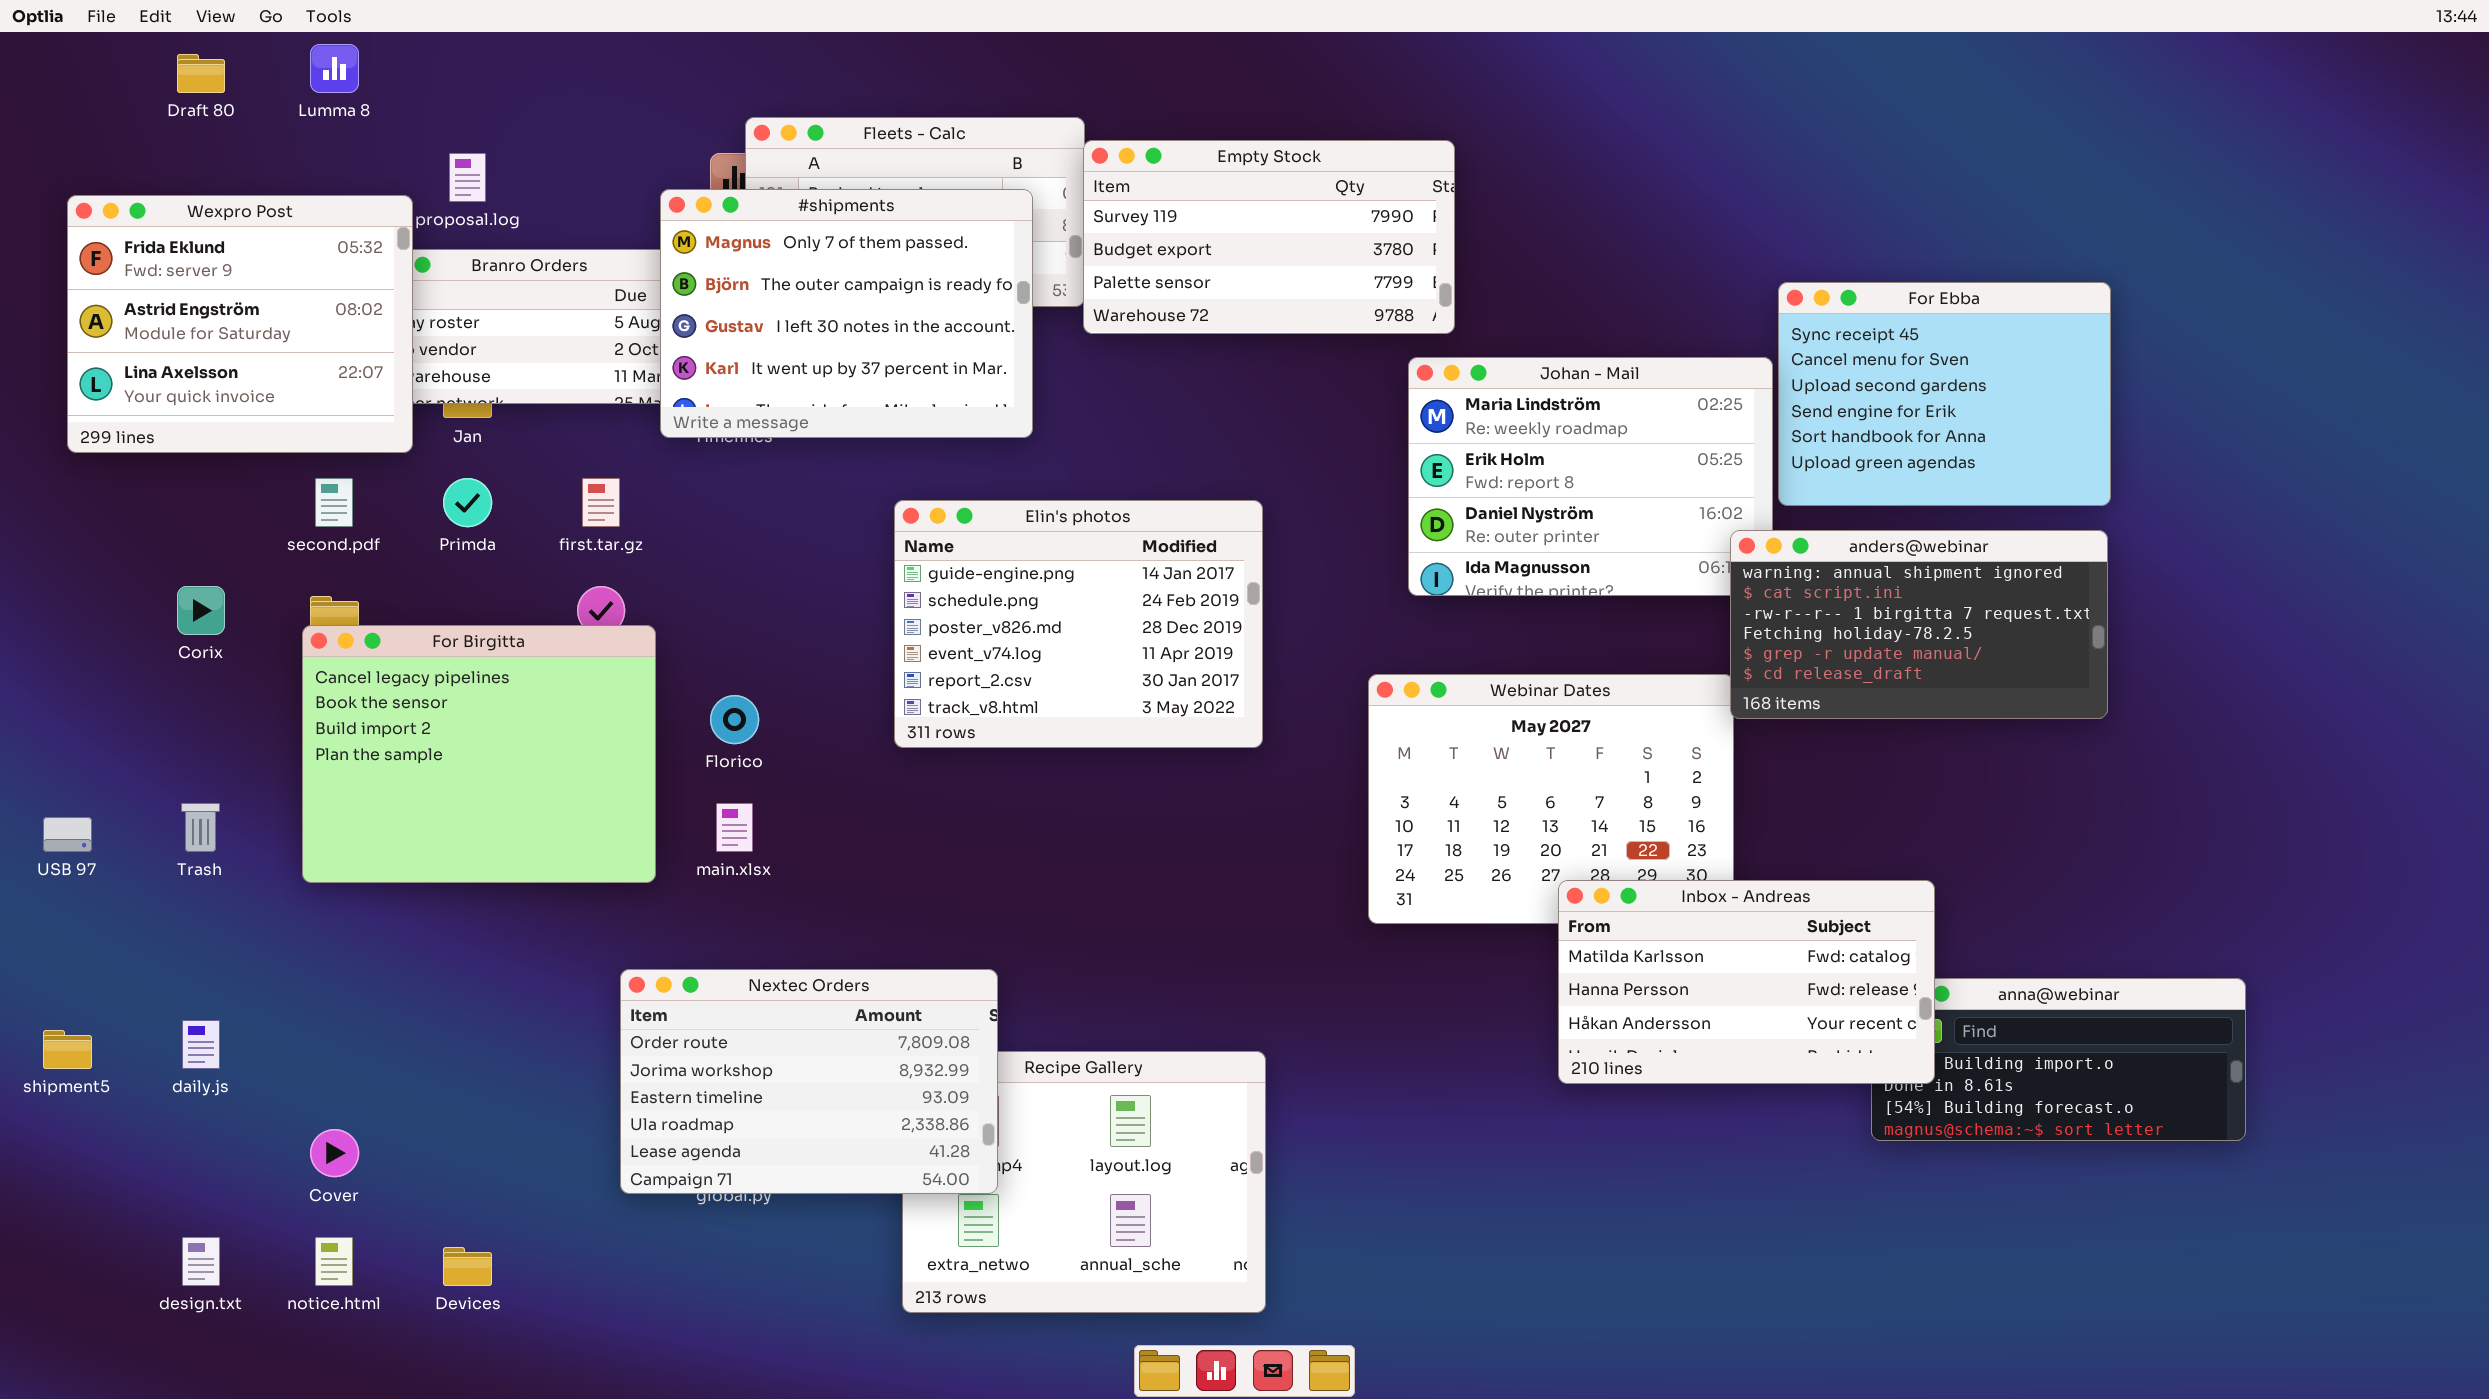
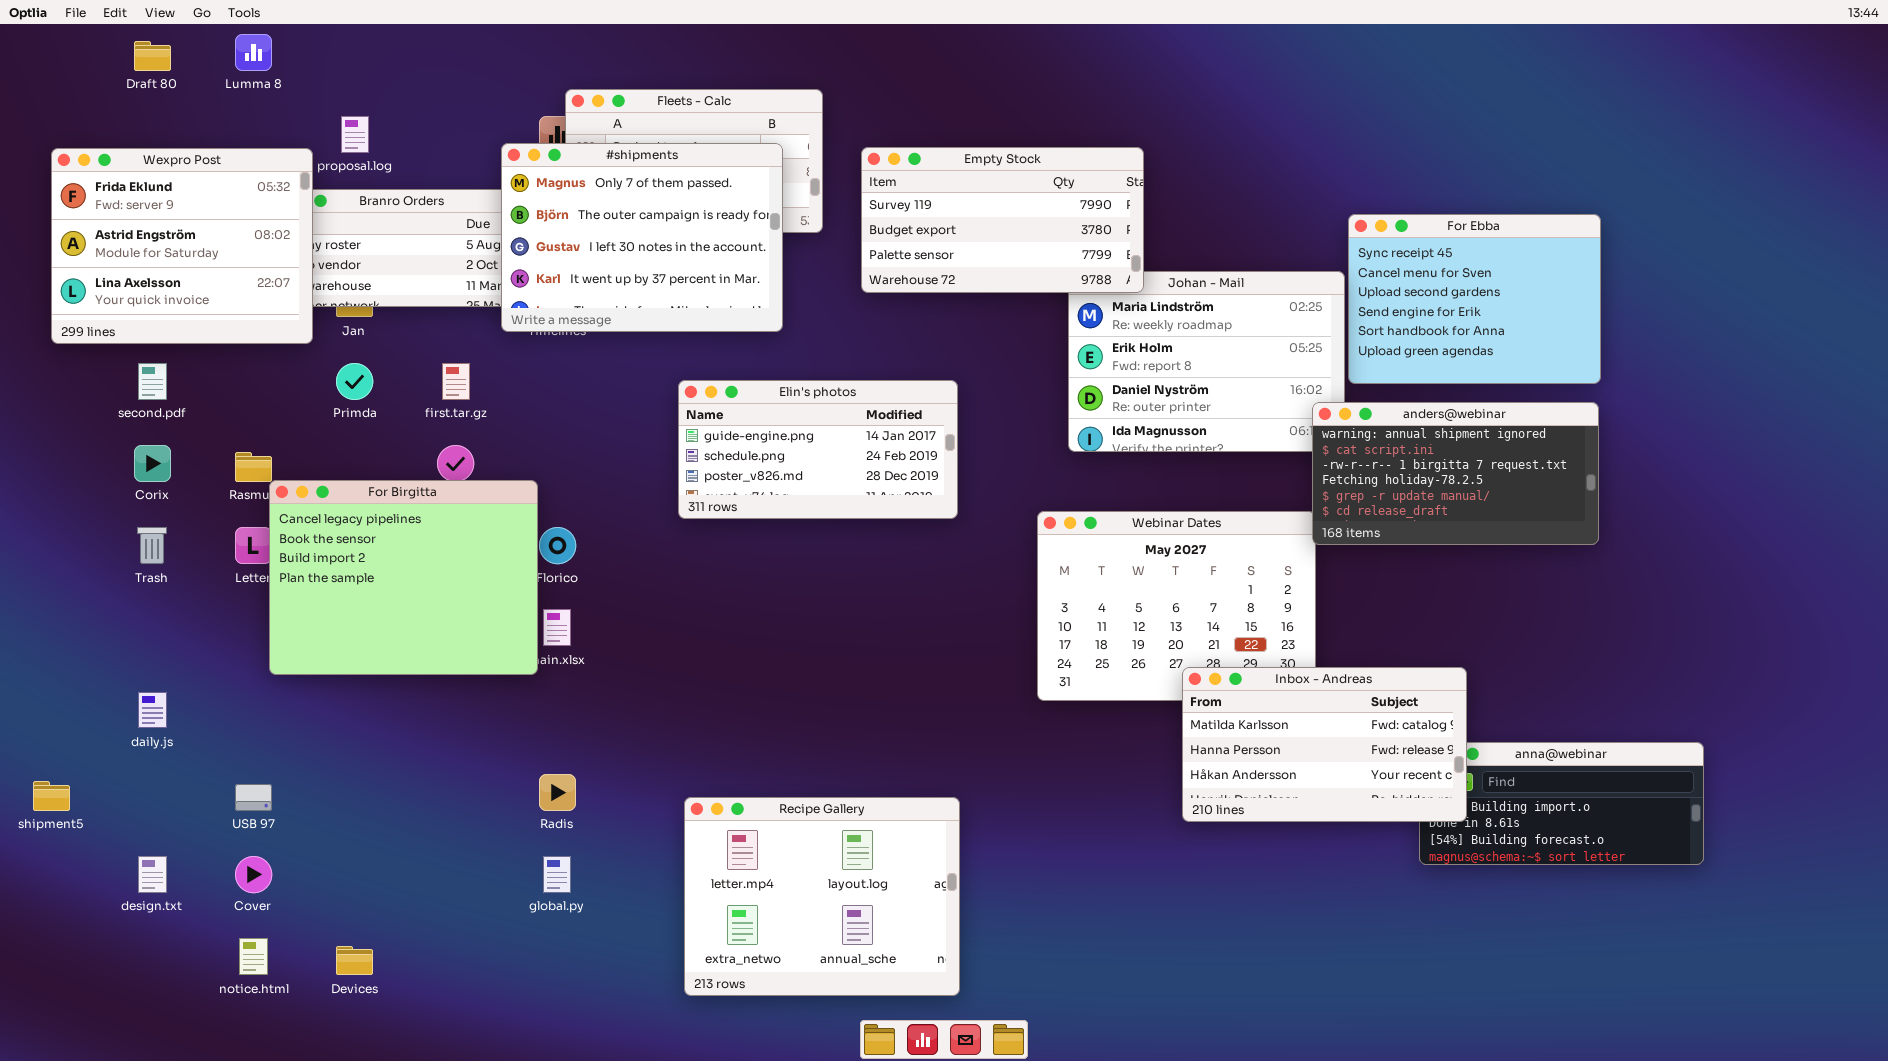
Empty Stock: [1083,140,1455,334] -> [861,147,1144,293], moved
second.pdf: [315,478,353,527] -> [138,363,167,400], moved
Elin's photos: [894,500,1263,748] -> [678,380,958,519], resized
For Birgitta: [302,625,656,883] -> [269,480,538,675], moved
Trash: [181,803,220,852] -> [137,527,167,564], moved
USB 97: [43,817,92,852] -> [235,784,272,811], moved
Nextec Orders: [620,969,998,1194] -> none, closed
daily.js: [182,1020,220,1069] -> [138,692,167,728], moved
design.txt: [182,1237,220,1286] -> [138,856,167,893], moved

